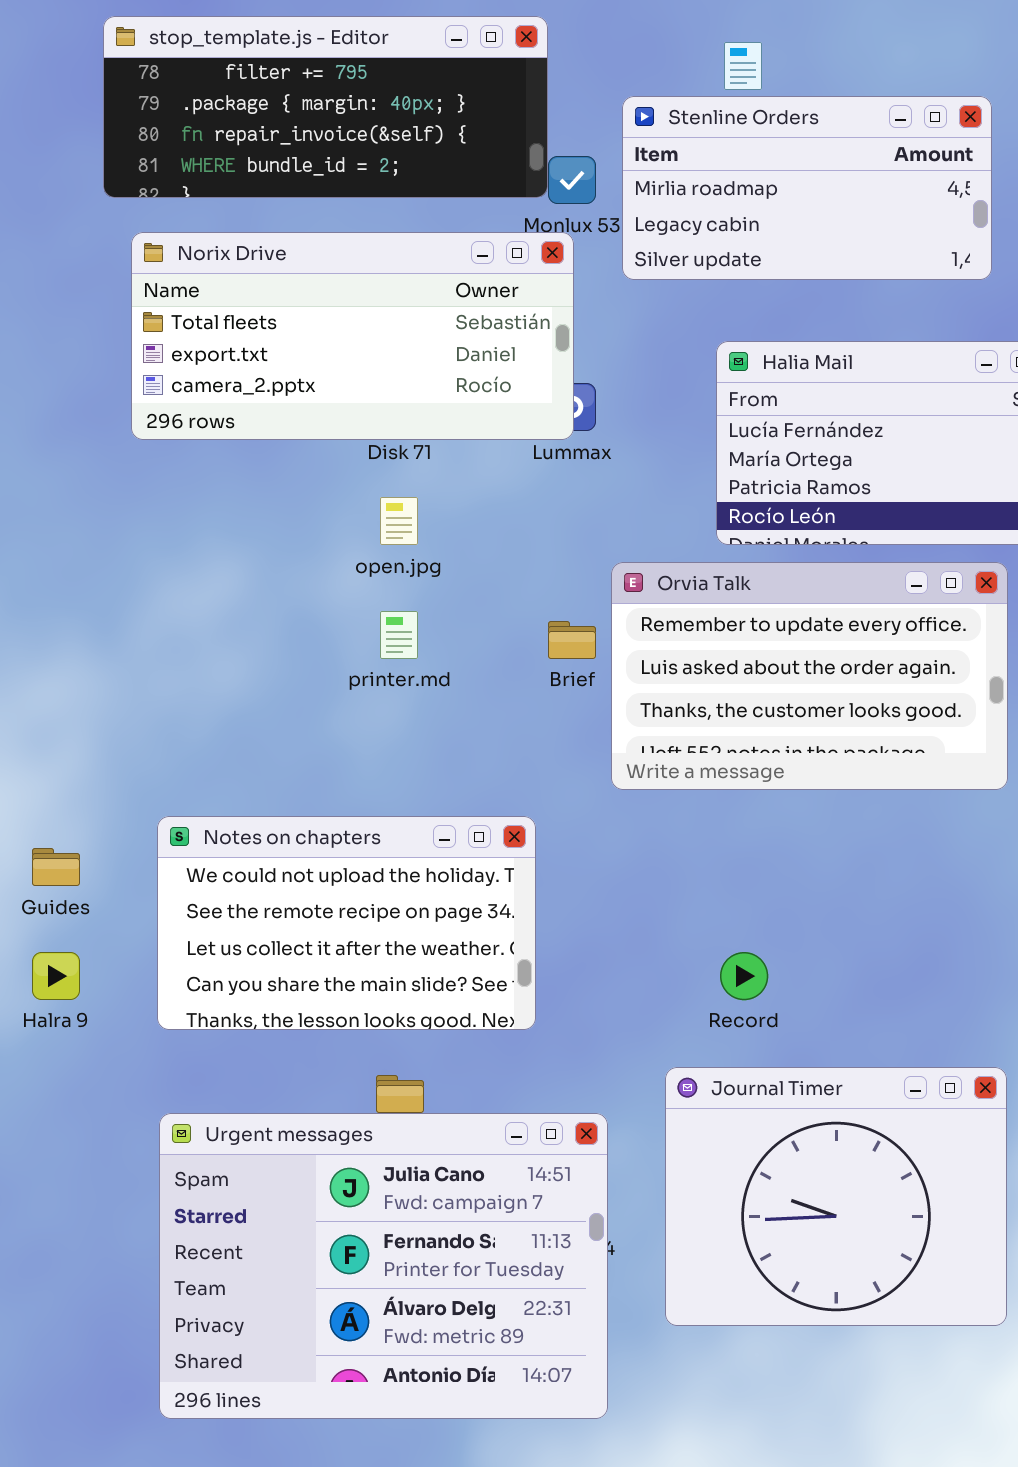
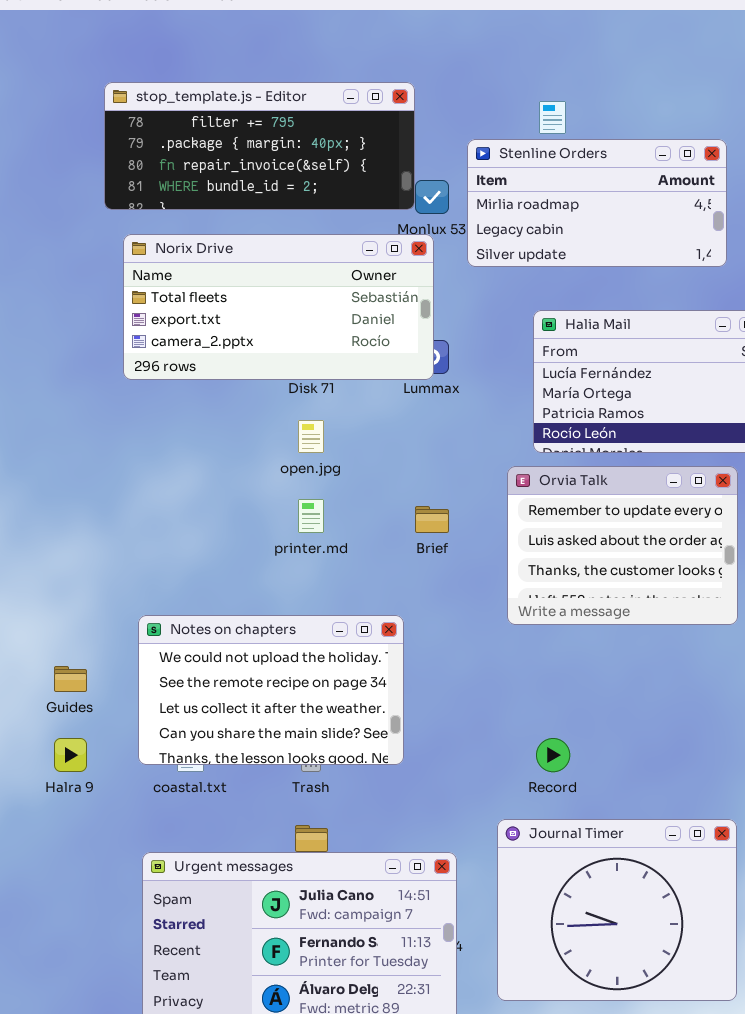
Orvia Talk: [611,562,1008,790] -> [507,466,738,625], resized
Notes on chapters: [157,816,536,1030] -> [138,615,404,765], moved

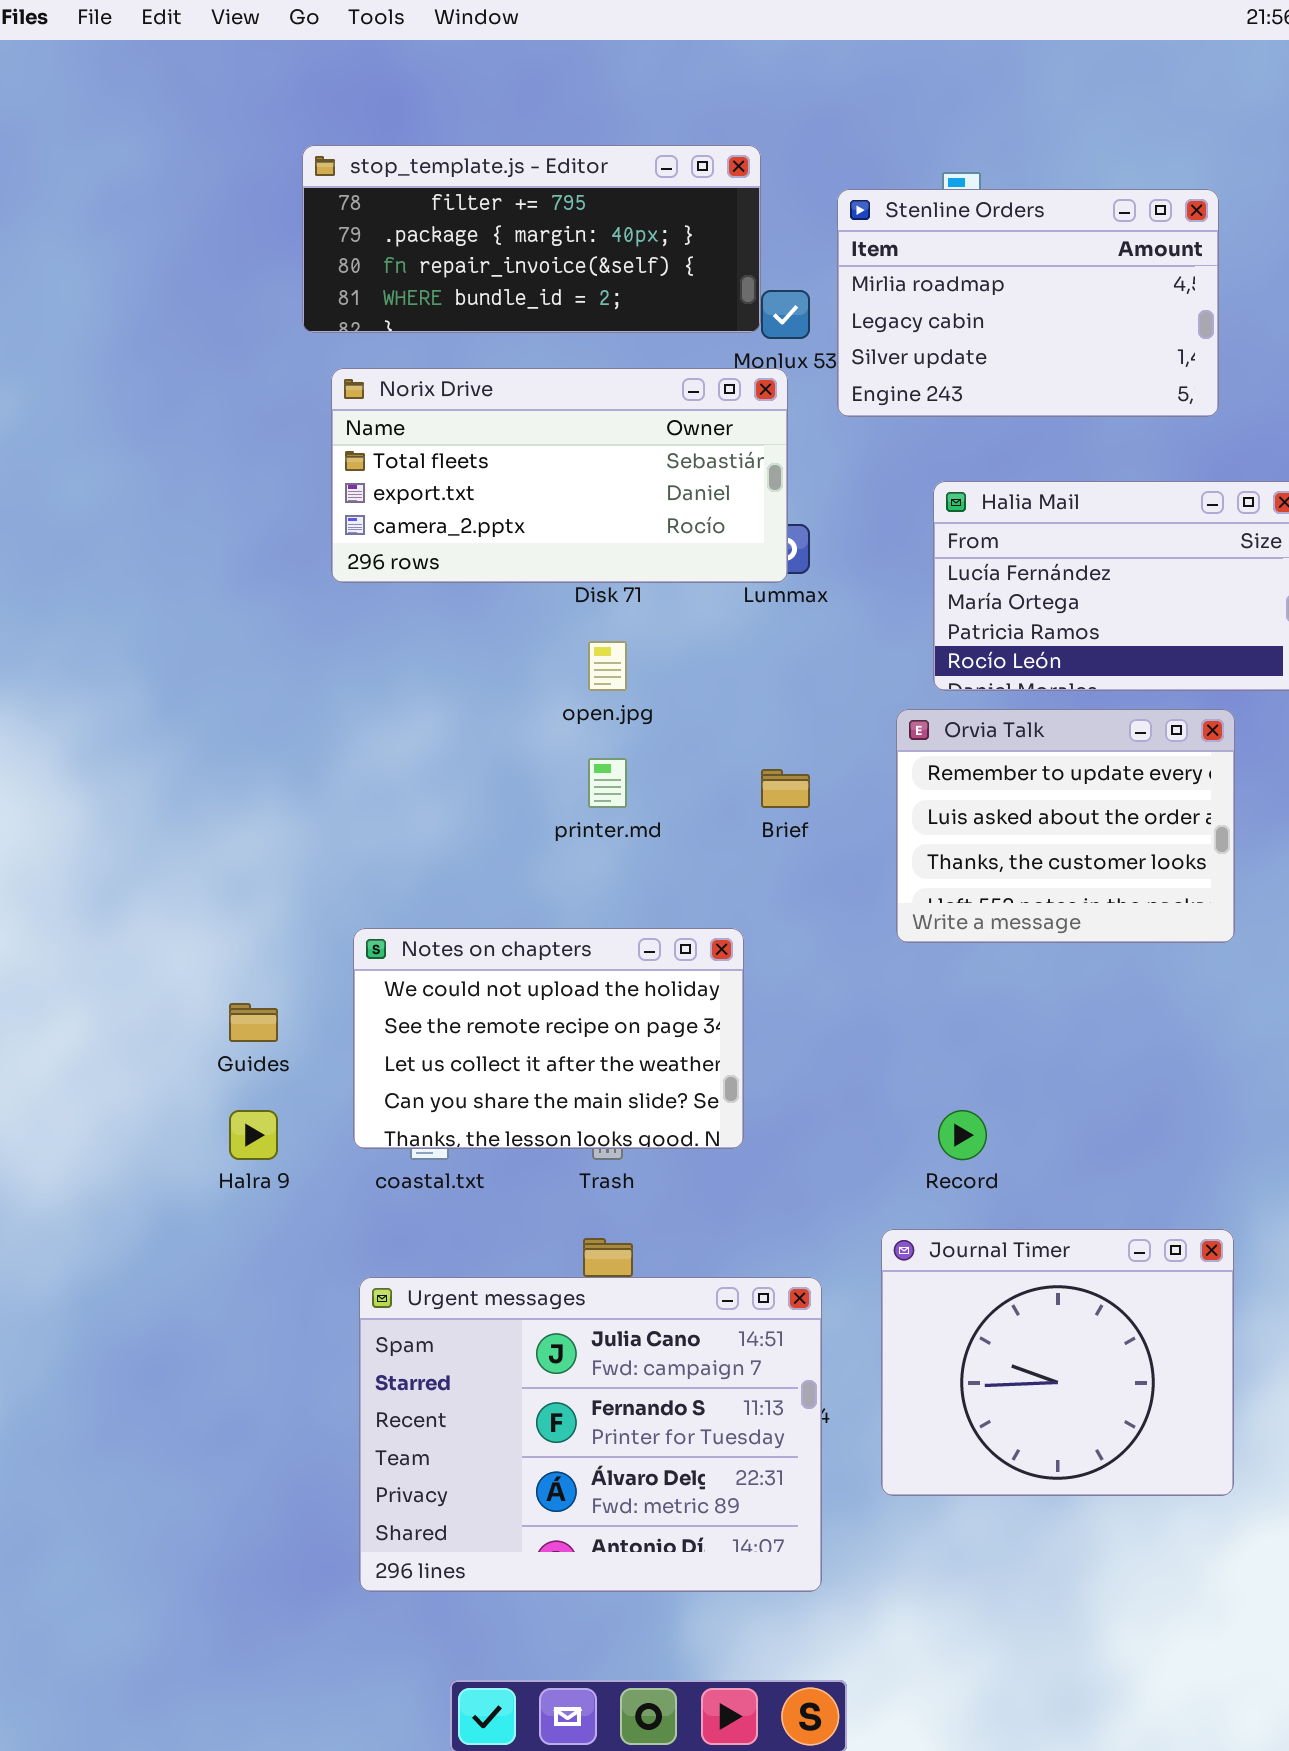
Stenline Orders: [467,139,727,267] -> [837,189,1219,417], resized

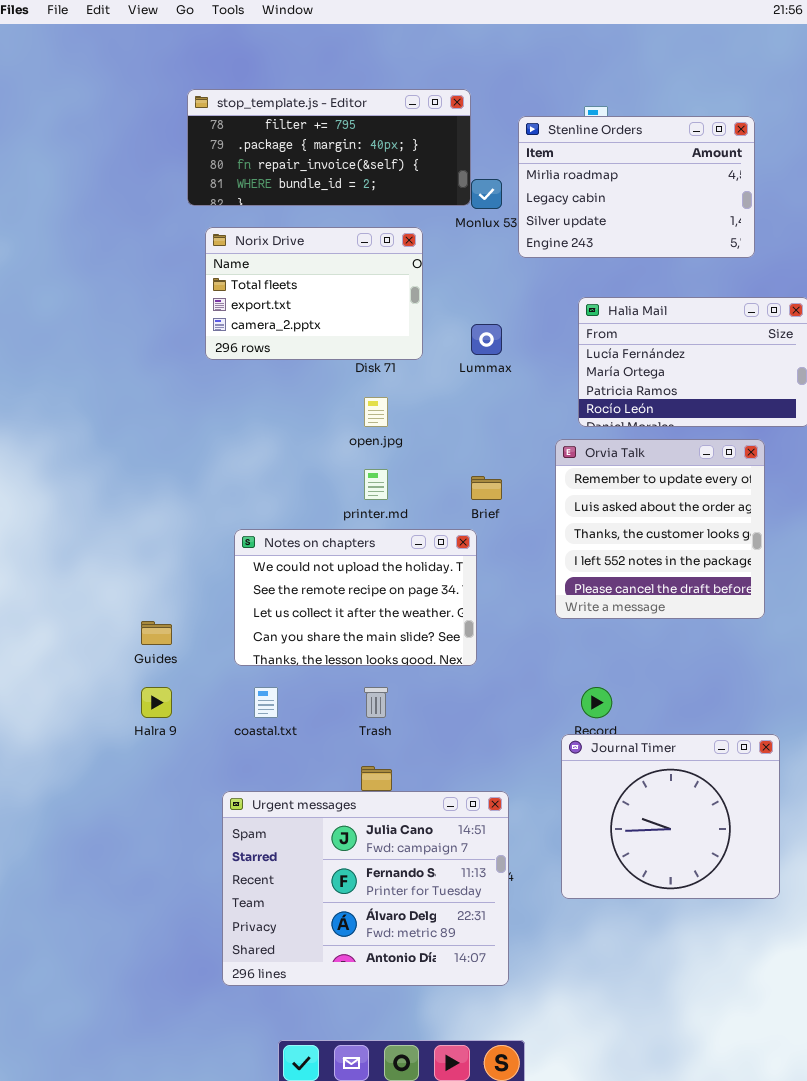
Norix Drive: [331,368,788,583] -> [205,227,423,360], resized
Orvia Talk: [896,709,1235,943] -> [555,439,765,619], resized
Notes on chapters: [353,928,744,1149] -> [234,529,477,666], moved
Journal Timer: [881,1229,1234,1496] -> [561,734,780,899], moved

